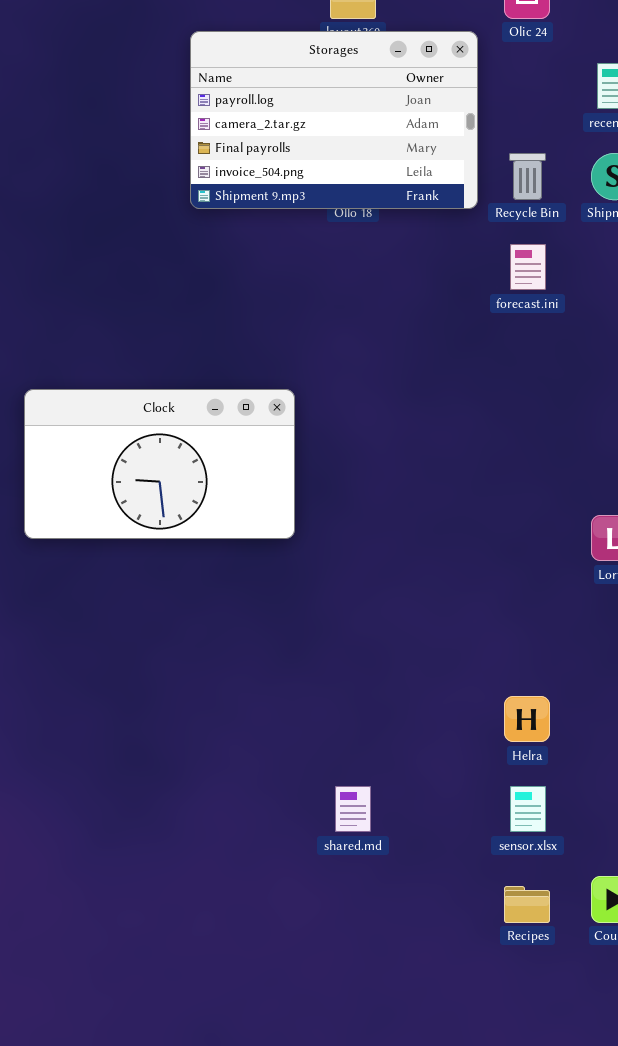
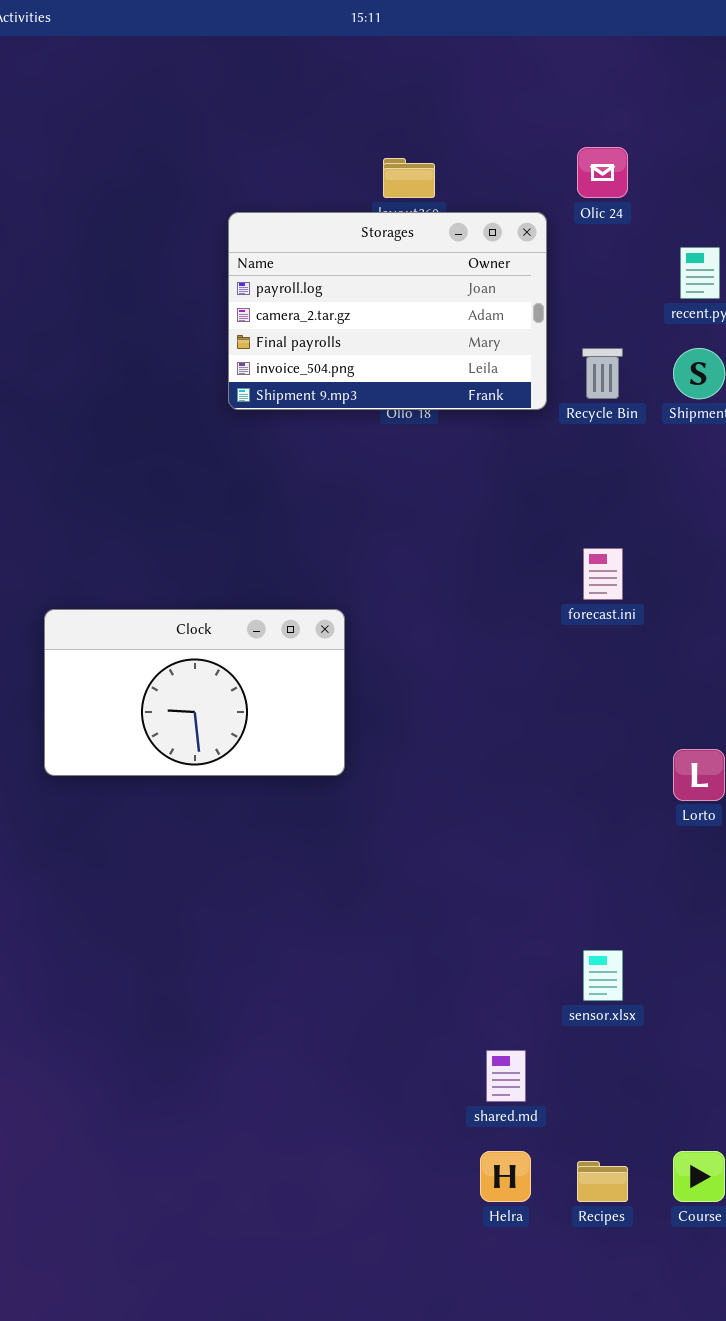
forecast.ini: [510,244,546,290] -> [583,548,623,600], moved
Helra: [504,696,550,742] -> [480,1151,531,1202], moved
shared.md: [335,786,371,832] -> [486,1050,526,1102], moved
sensor.xlsx: [510,786,546,832] -> [583,950,623,1001], moved

